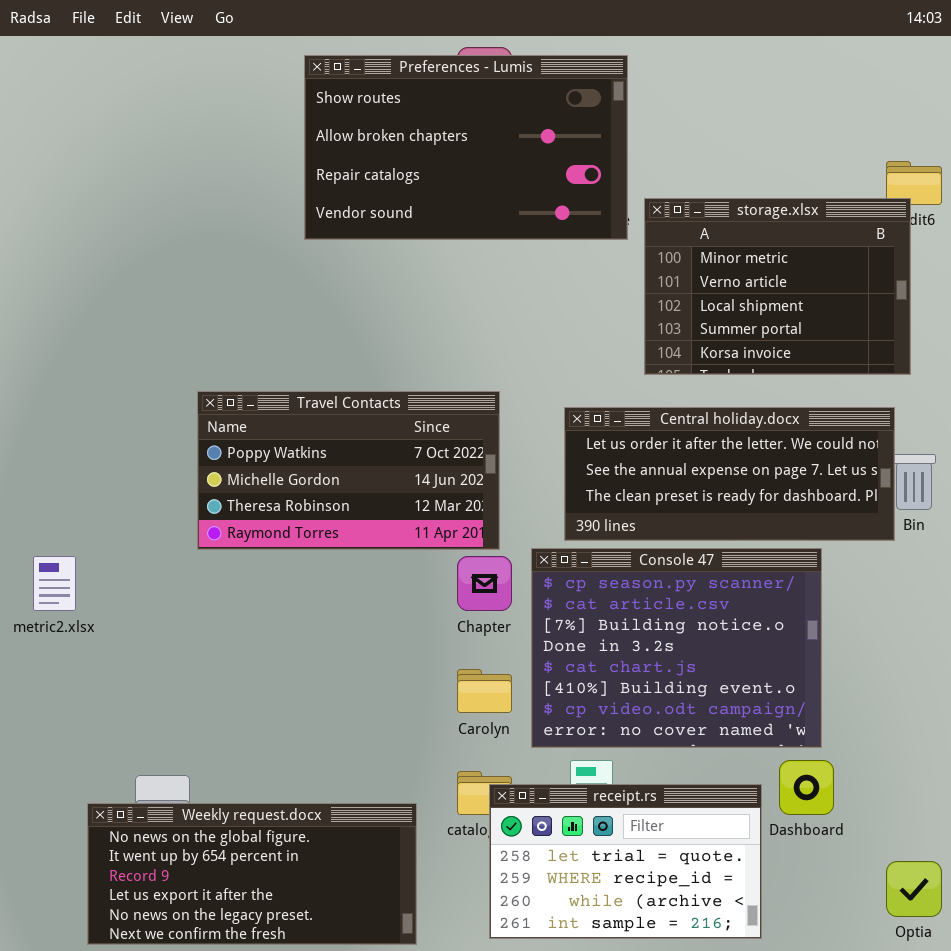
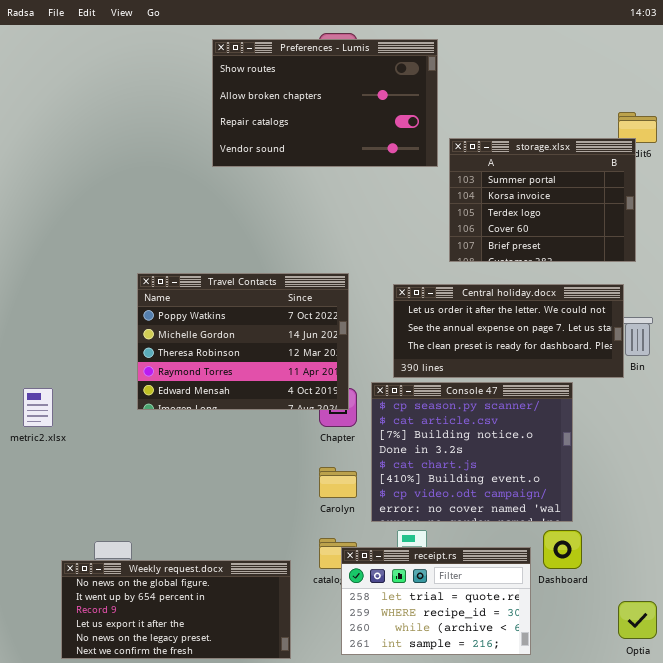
storage.xlsx: [644,198,911,375] -> [449,138,636,262], scrolled down 3 rows
Travel Contacts: [197,391,500,550] -> [137,273,349,410], resized

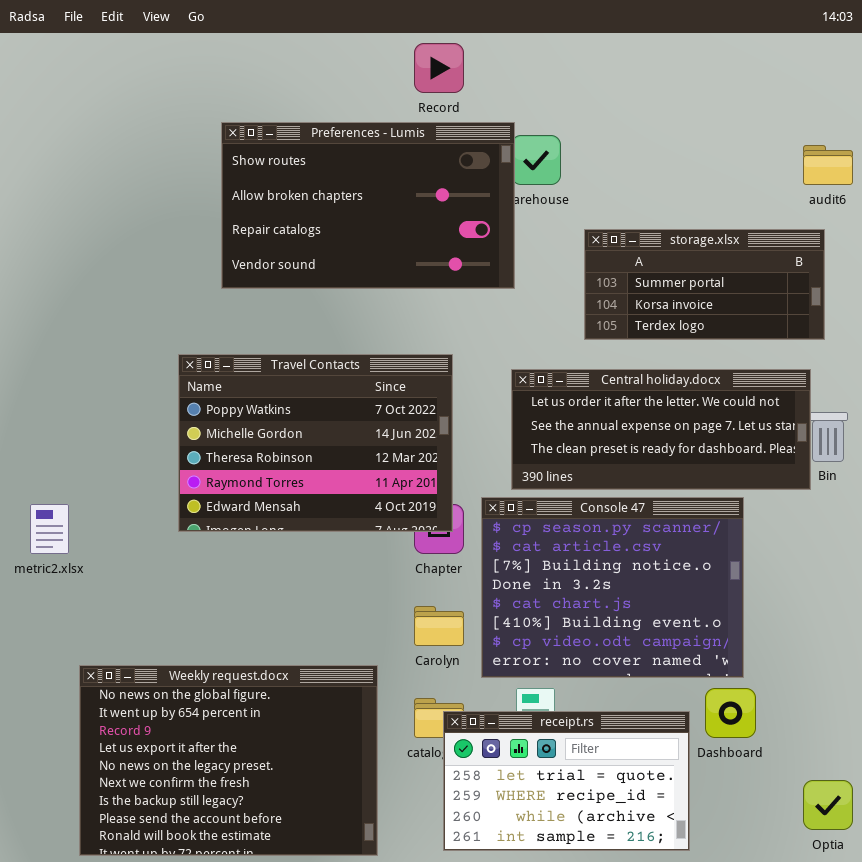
Preferences - Lumis: [212,39,438,167] -> [221,122,515,289], moved
storage.xlsx: [449,138,636,262] -> [584,229,825,340], resized
Weekly request.docx: [61,560,291,659] -> [79,665,378,856], resized

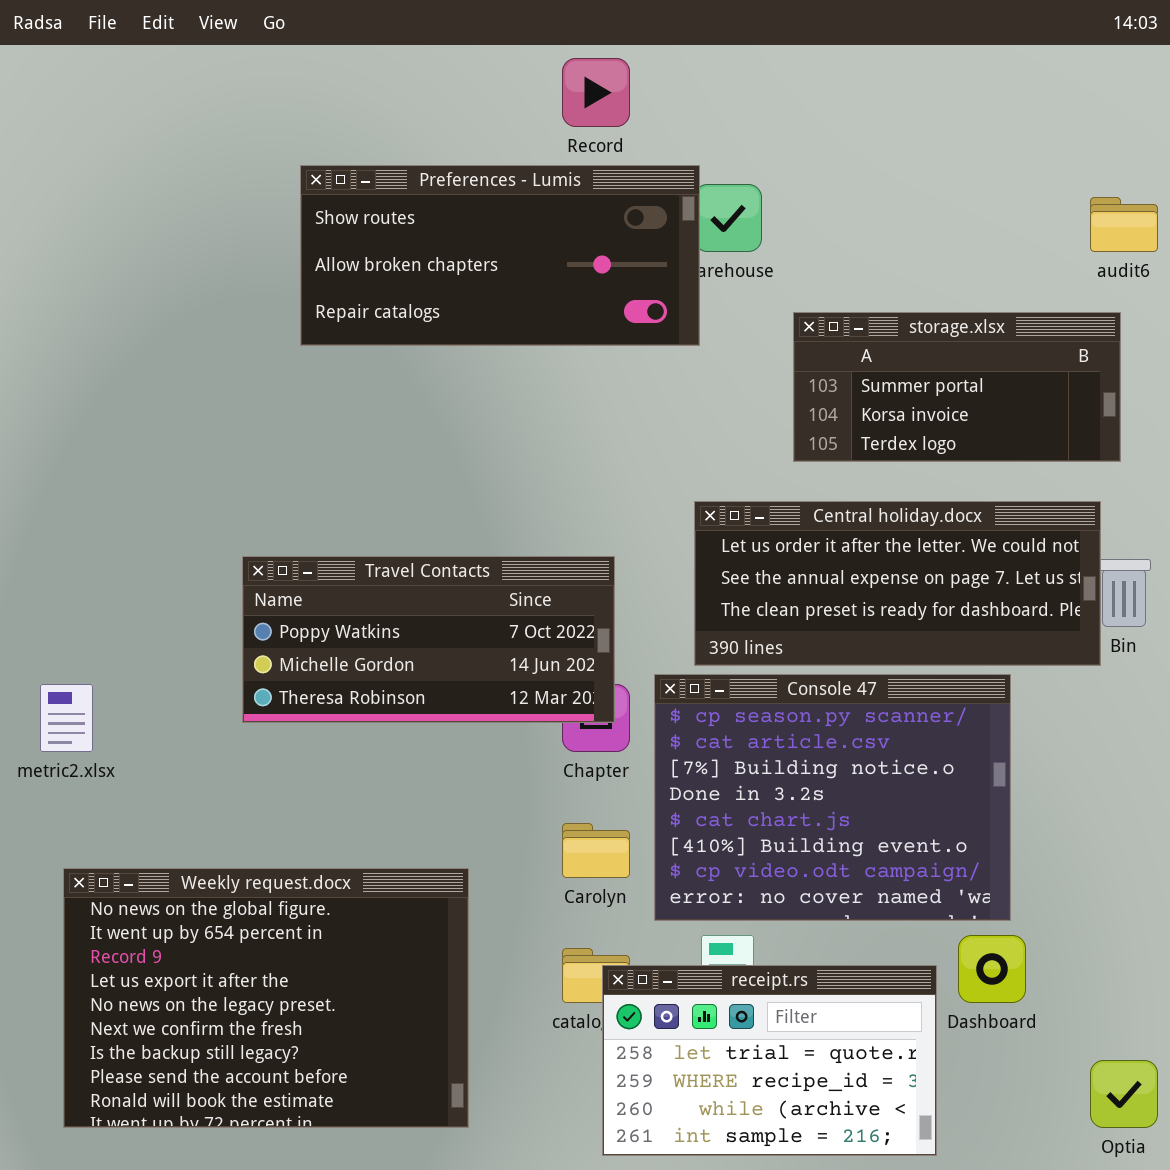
Preferences - Lumis: [221,122,515,289] -> [300,165,700,346], resized
Travel Contacts: [178,354,453,532] -> [242,556,615,723], resized
Weekly request.docx: [79,665,378,856] -> [63,868,469,1128], moved

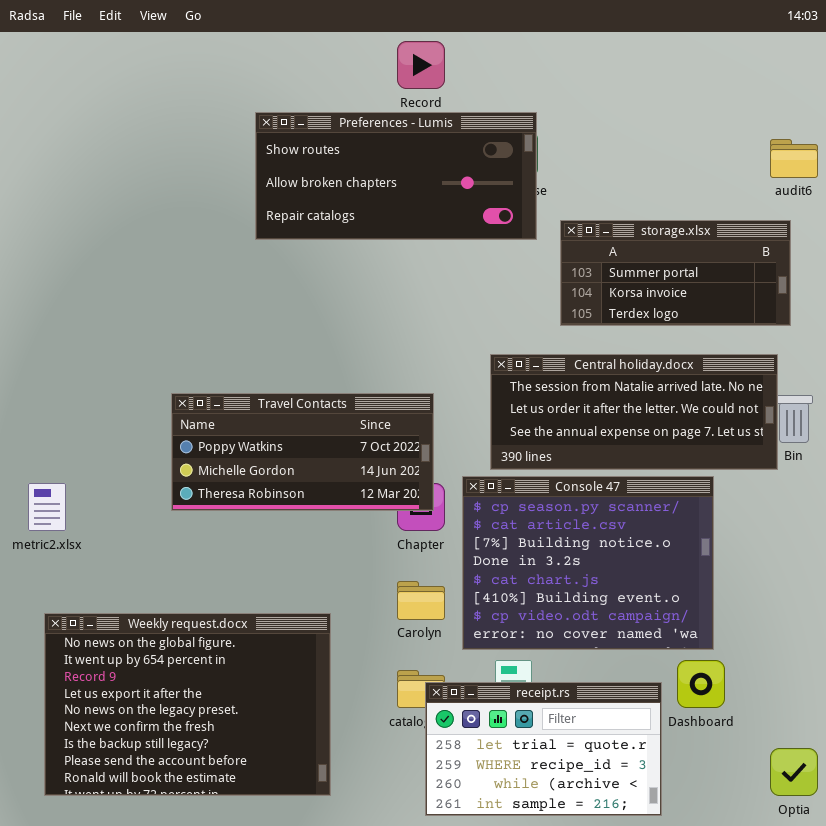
Preferences - Lumis: [300,165,700,346] -> [255,112,537,240], moved
Central holiday.docx: [694,501,1101,666] -> [490,354,778,470], scrolled up 1 row

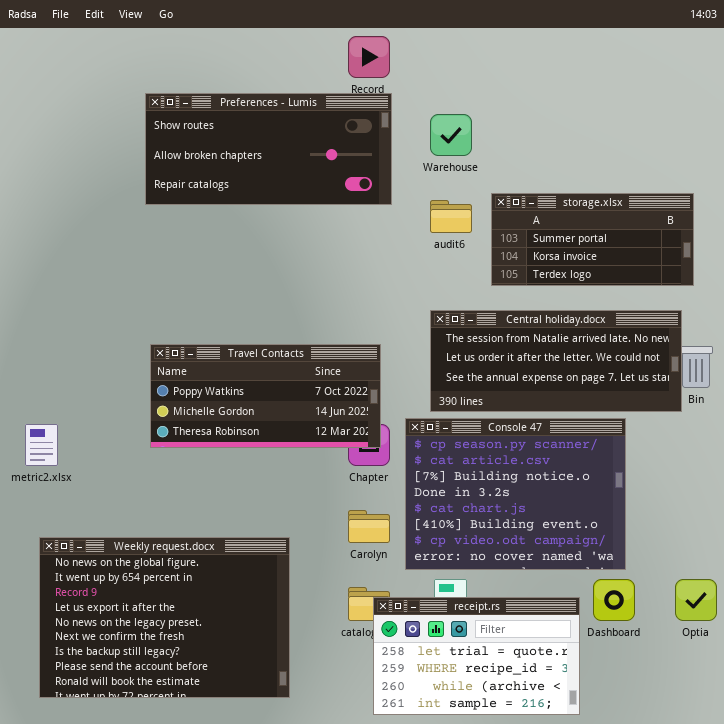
Preferences - Lumis: [255,112,537,240] -> [145,93,392,205], moved
audit6: [770,139,818,178] -> [430,200,472,233], moved
Optia: [770,748,818,796] -> [675,579,717,621], moved

